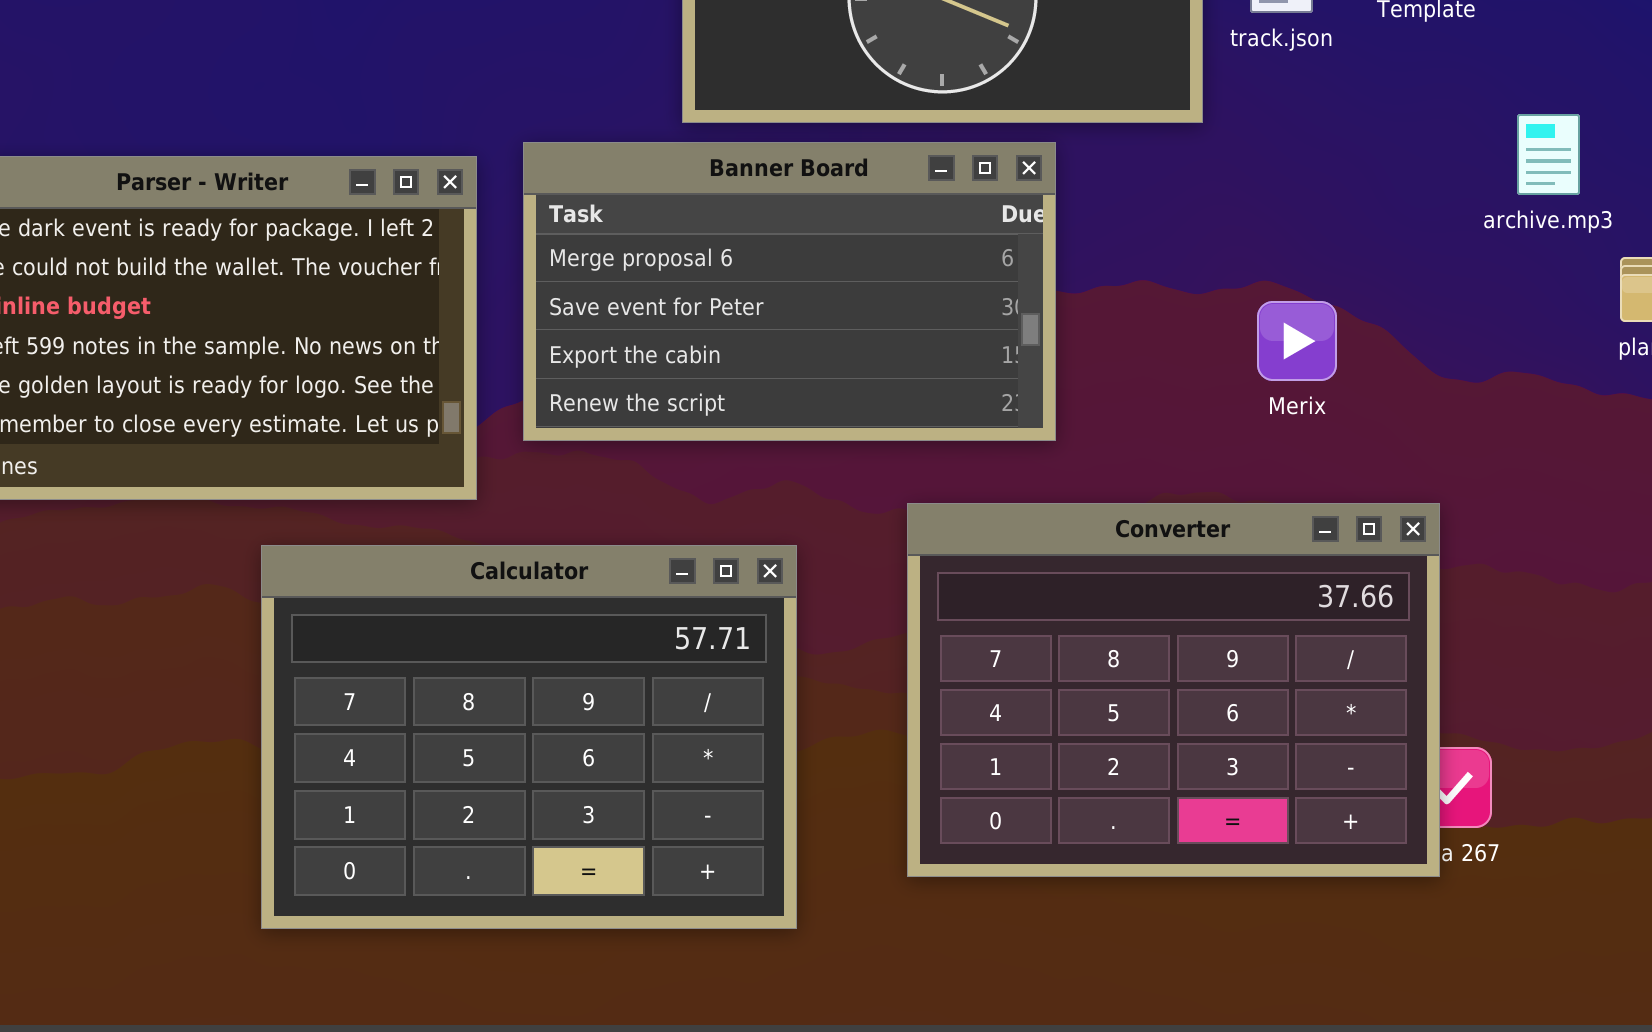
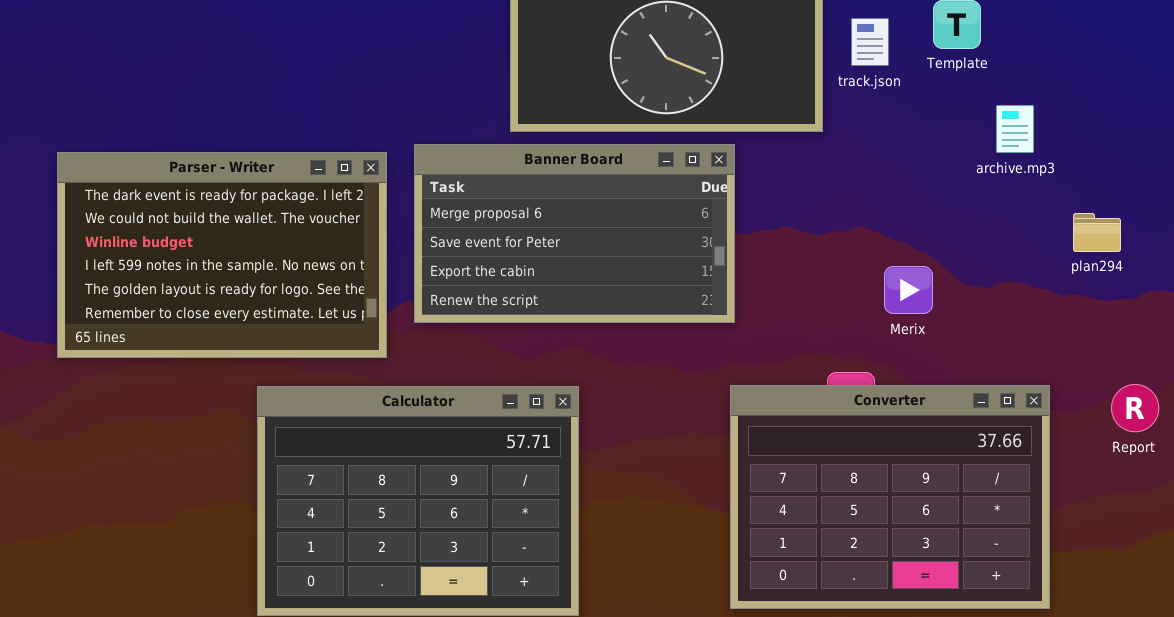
archive.mp3: [1517,114,1580,195] -> [996,105,1034,153], moved
Merix: [1257,301,1337,381] -> [884,266,933,314], moved
Converter: [907,503,1440,877] -> [730,385,1050,609], moved

